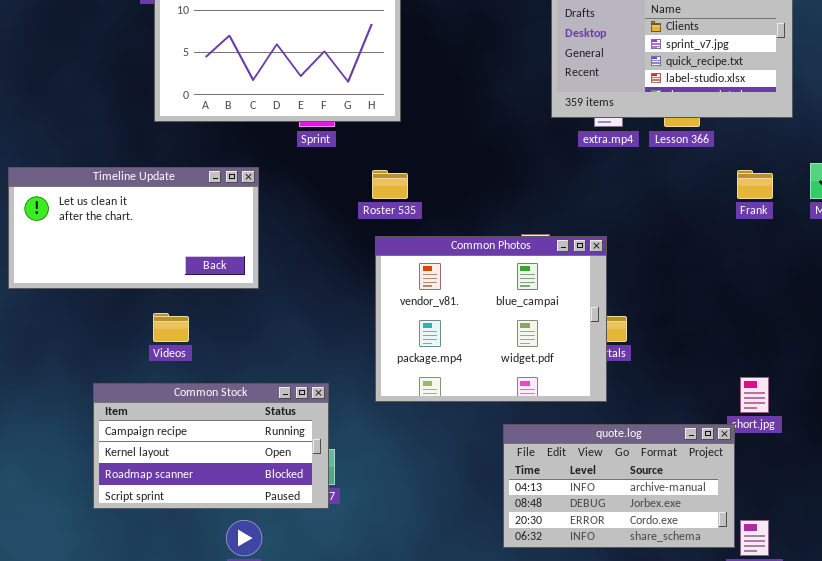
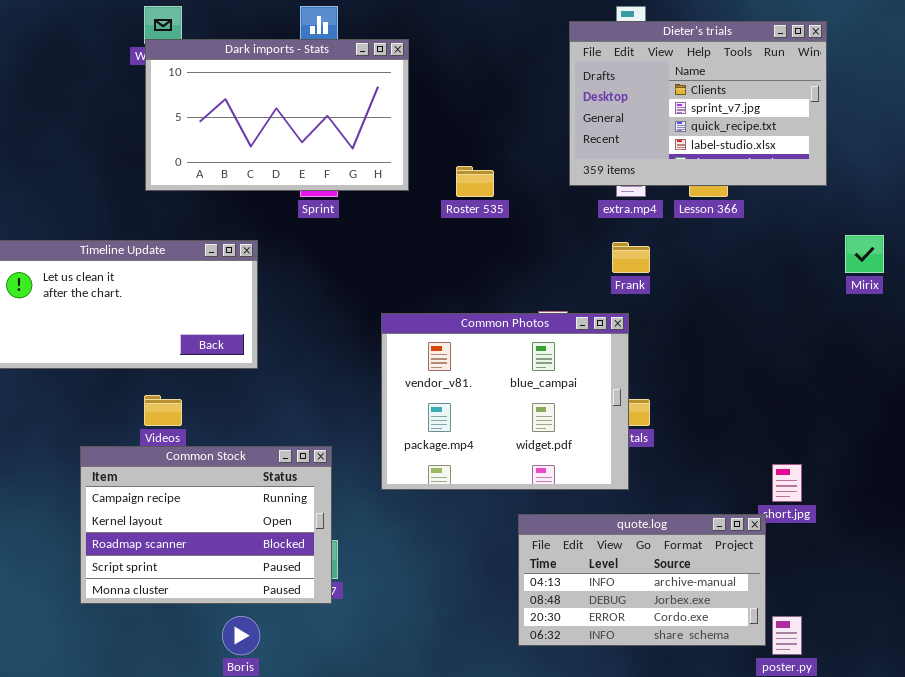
Roster 535: [372,170,408,199] -> [456,166,494,197], moved
Frank: [737,170,773,199] -> [612,242,650,273], moved
Common Stock: [93,383,329,509] -> [80,446,332,604], resized

